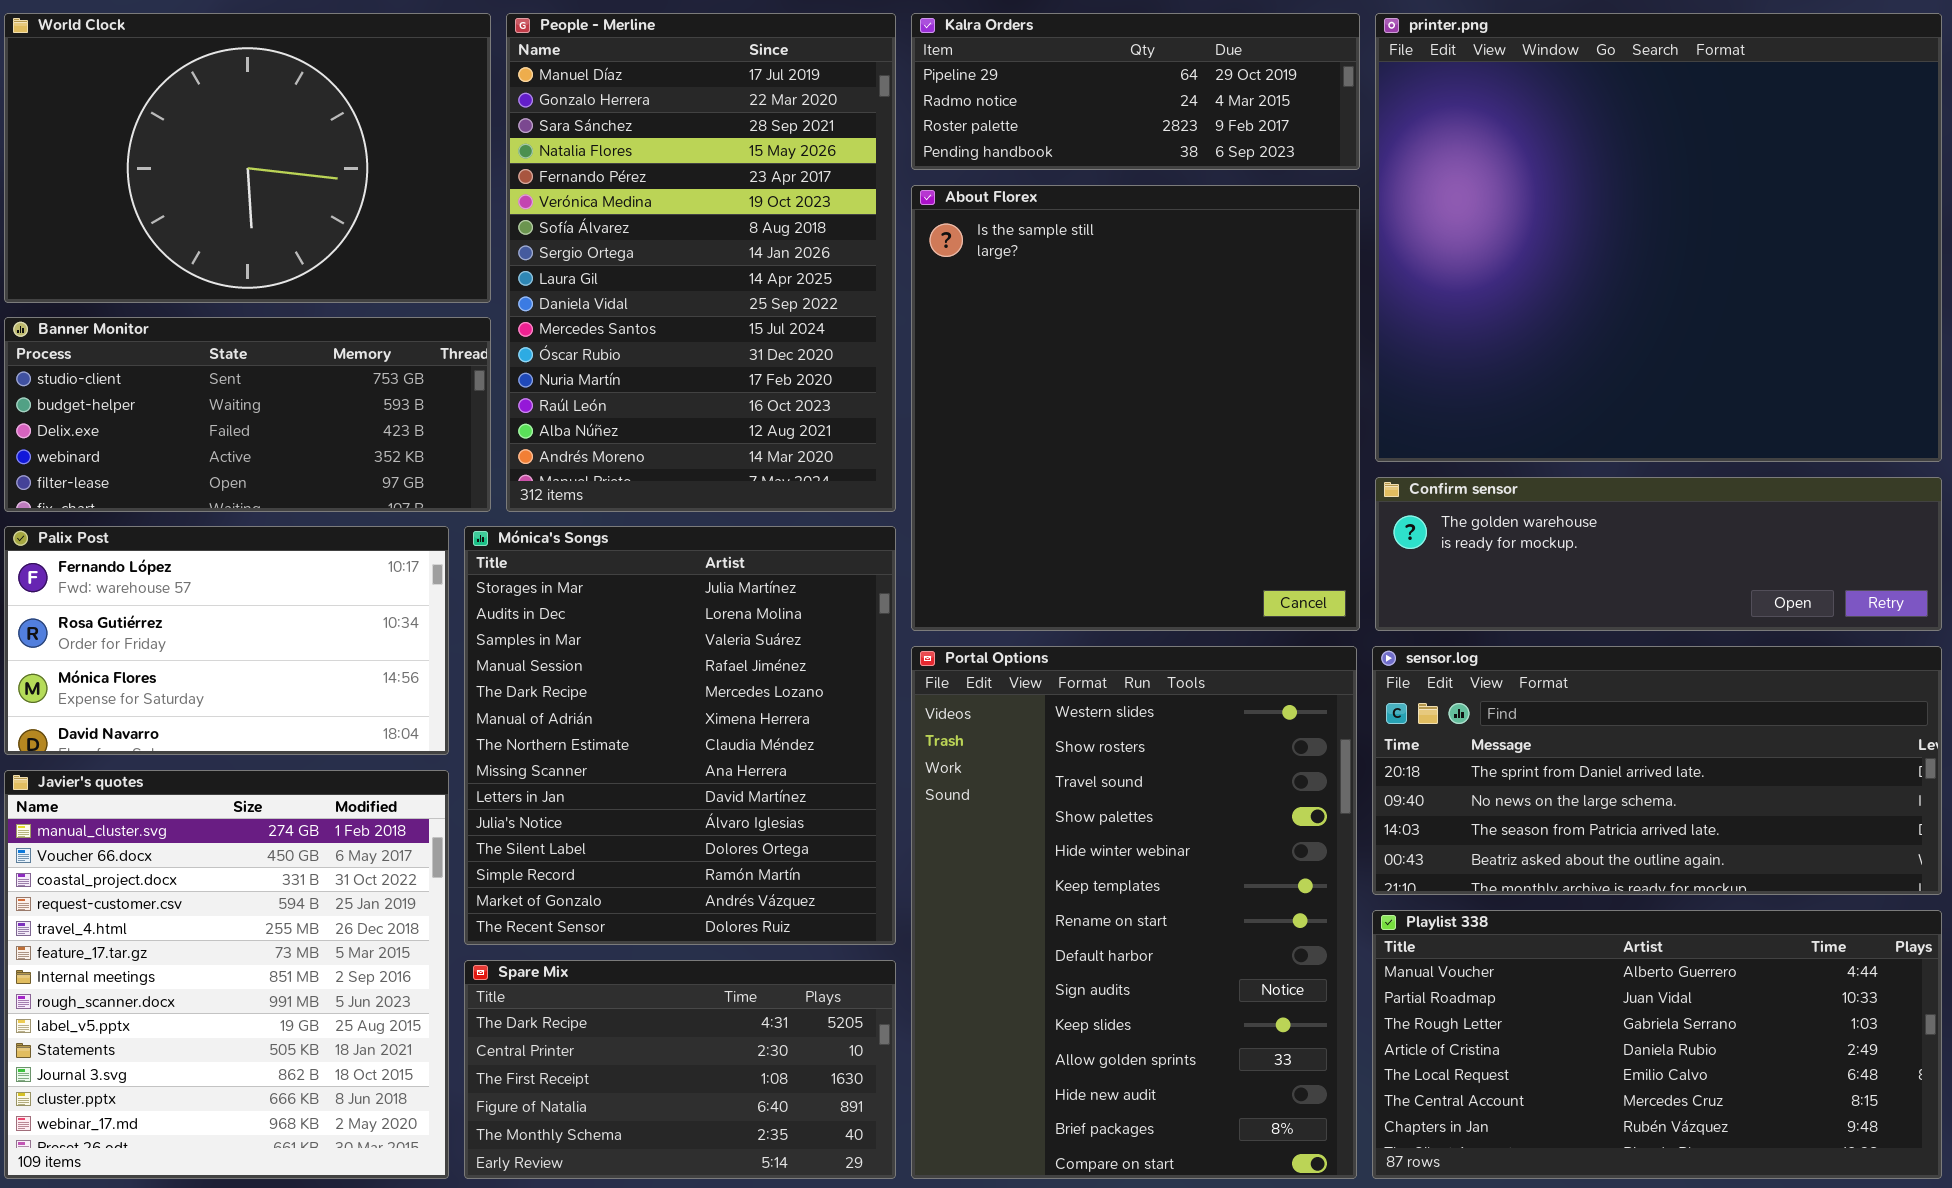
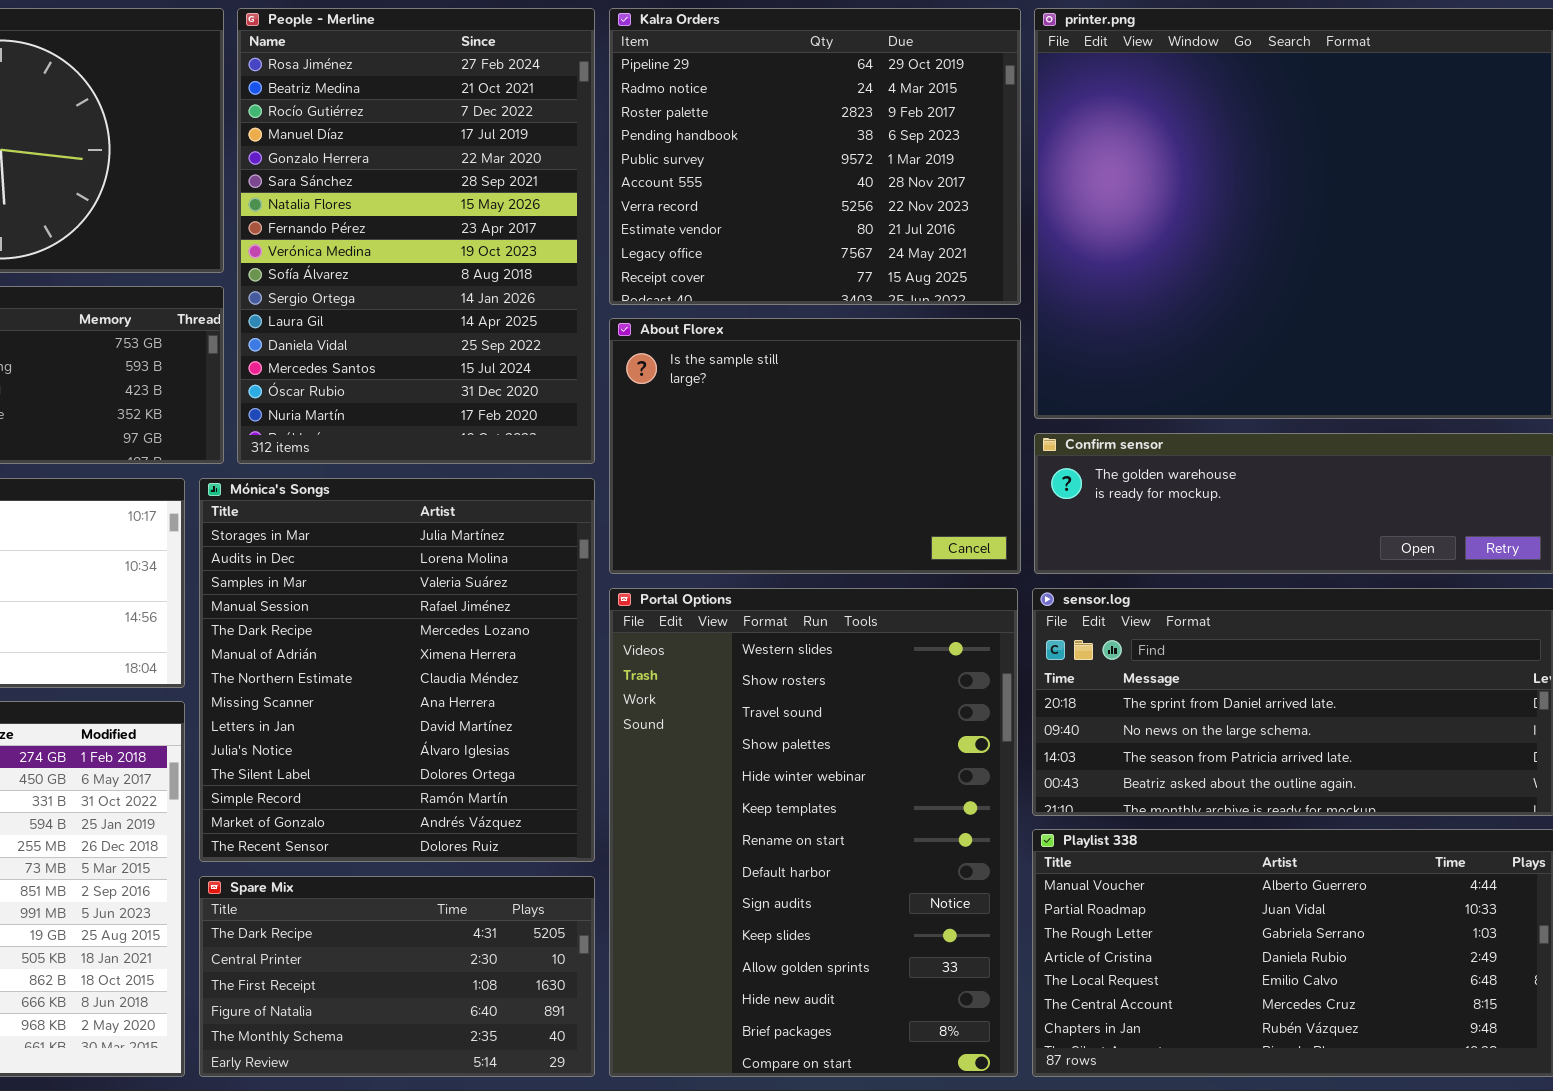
People - Merline: [506,13,896,512] -> [237,8,595,464], scrolled up 3 rows
Kalra Orders: [911,13,1360,170] -> [609,8,1021,305], resized
About Florex: [911,185,1360,631] -> [609,318,1021,574], resized

